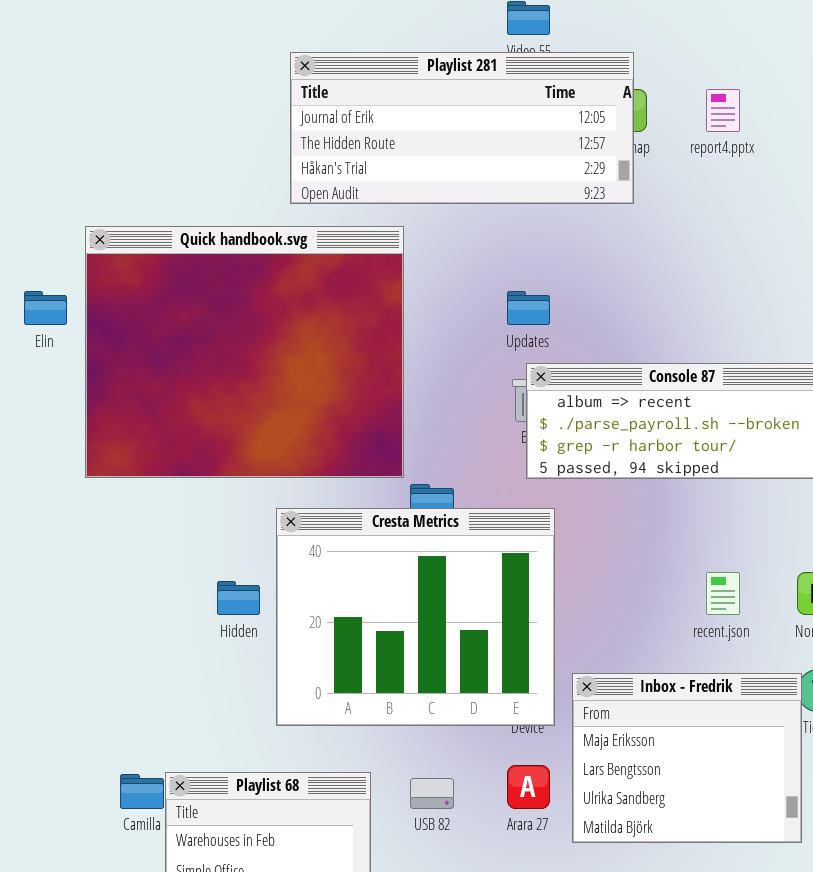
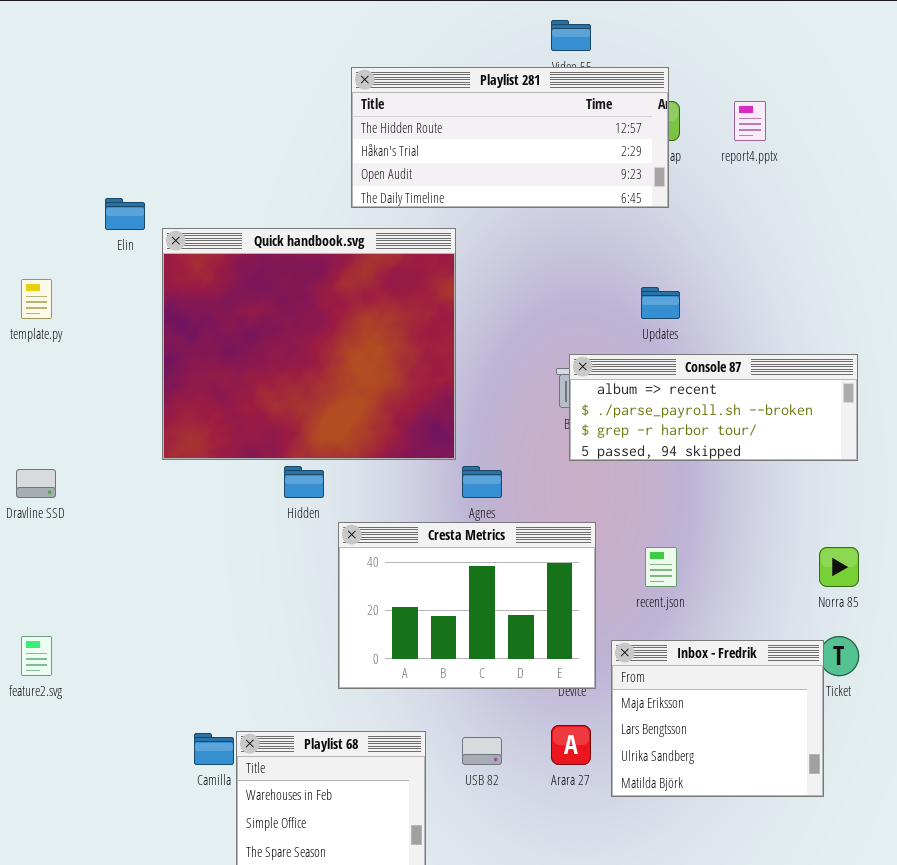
Playlist 281: [290,52,634,204] -> [351,67,669,208], scrolled down 1 row
Elin: [24,291,67,325] -> [105,198,145,230], moved
Updates: [507,291,550,325] -> [641,287,680,319], moved
Cresta Metrics: [276,508,555,726] -> [338,522,596,689], resized
recent.json: [706,572,740,615] -> [645,547,677,587], moved
Hidden: [217,581,260,615] -> [284,466,324,498], moved

